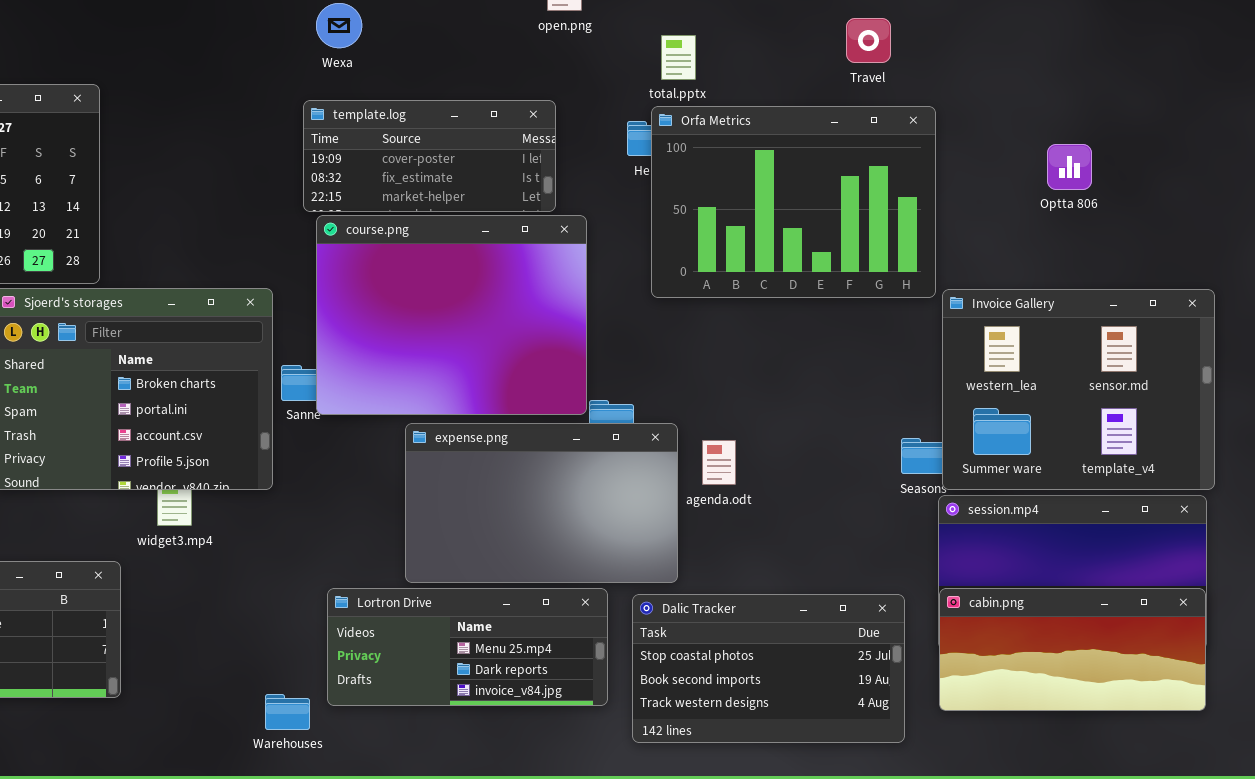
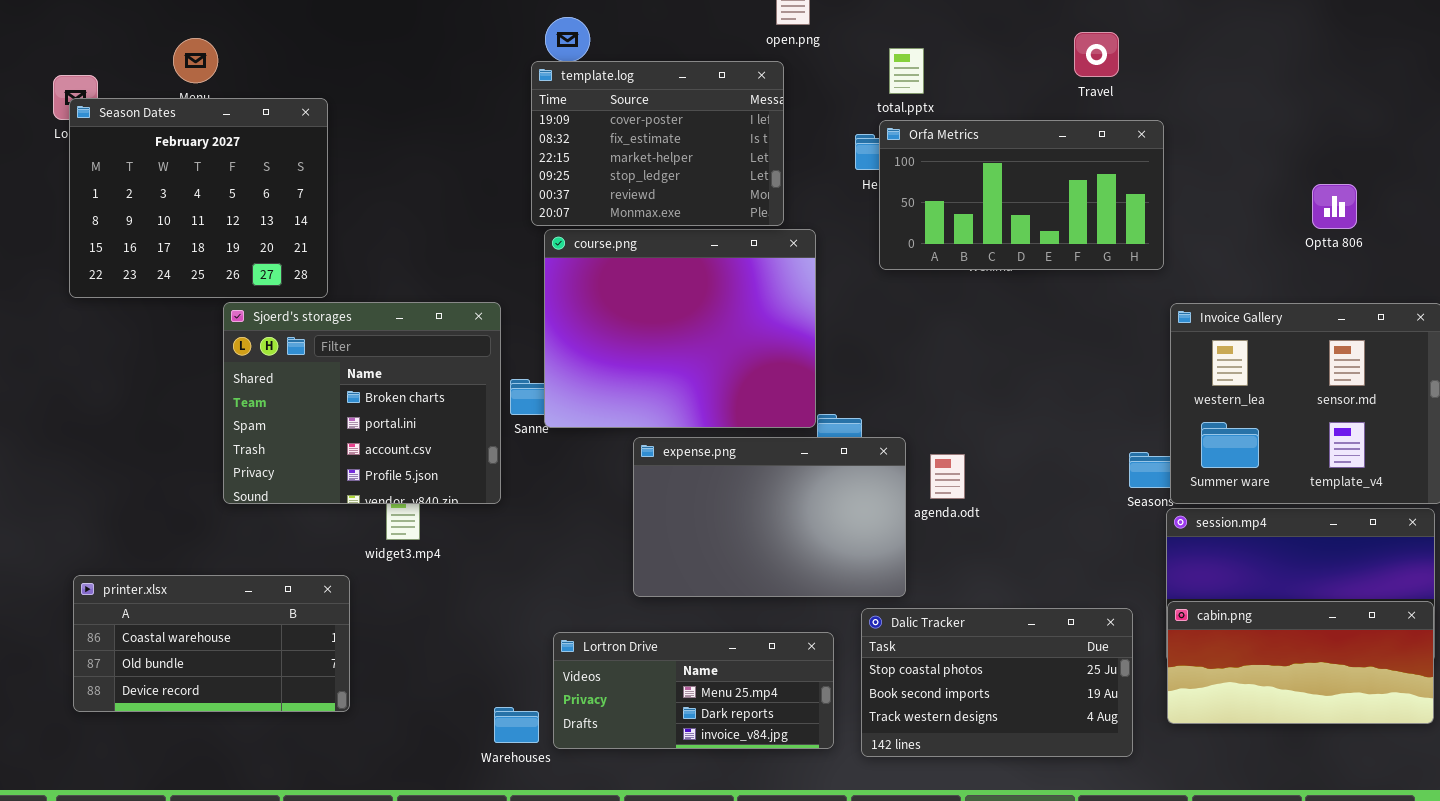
template.log: [303,100,556,212] -> [531,61,784,226], resized
Orfa Metrics: [651,106,936,298] -> [879,120,1164,270], resized
Optta 806: [1047,144,1092,190] -> [1312,184,1357,229], moved
Lortron Drive: [327,588,608,706] -> [553,632,834,749], moved

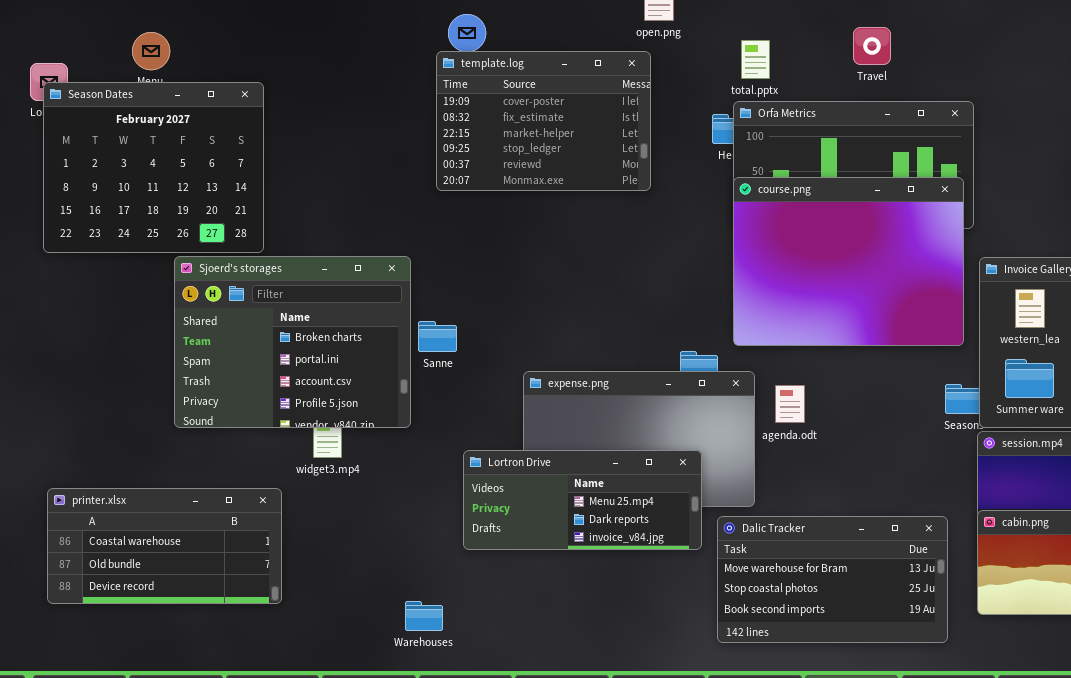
Travel: [1074,32,1119,77] -> [853,27,891,65], moved
course.png: [544,229,816,428] -> [733,177,964,346], moved
Dalic Tracker: [861,608,1133,757] -> [717,516,948,643], scrolled up 1 row
Lortron Drive: [553,632,834,749] -> [463,450,702,550], moved

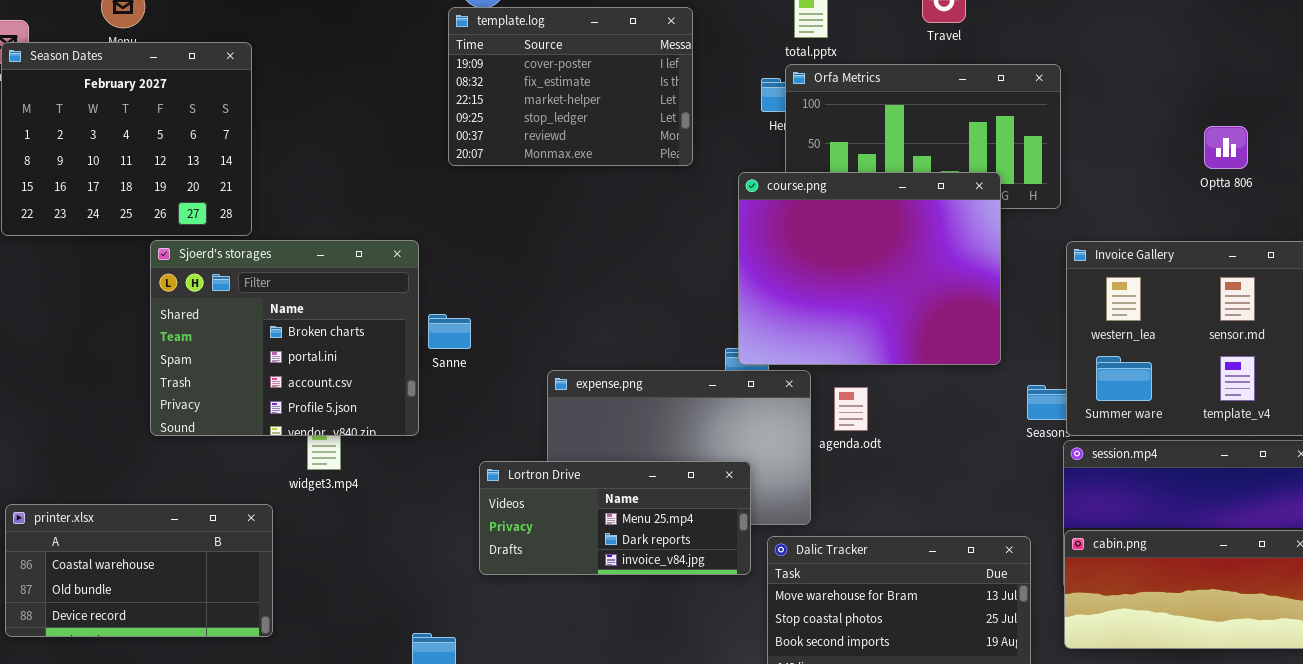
course.png: [733,177,964,346] -> [738,172,1001,365], moved

